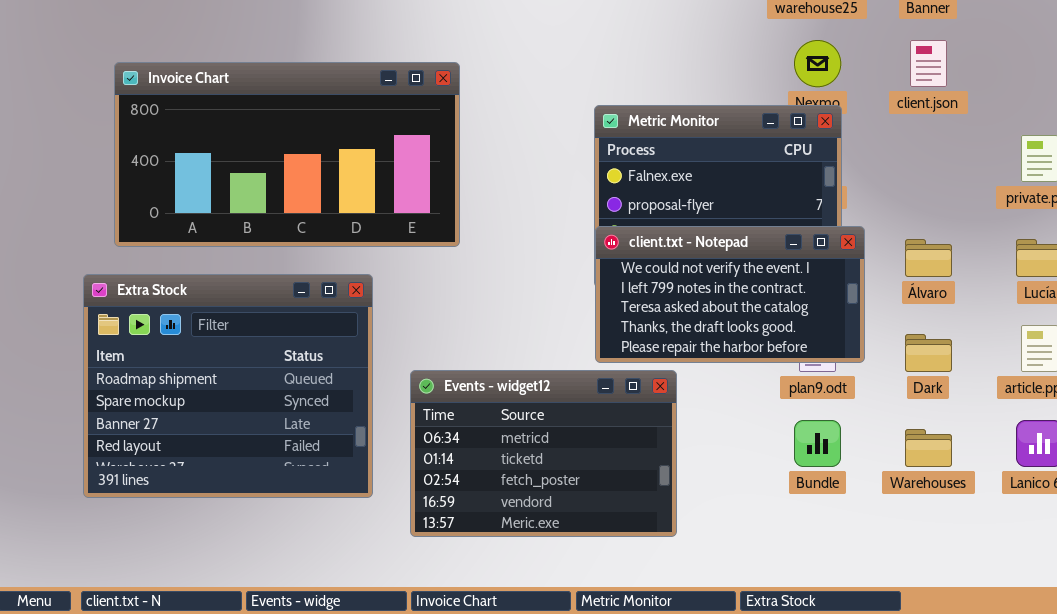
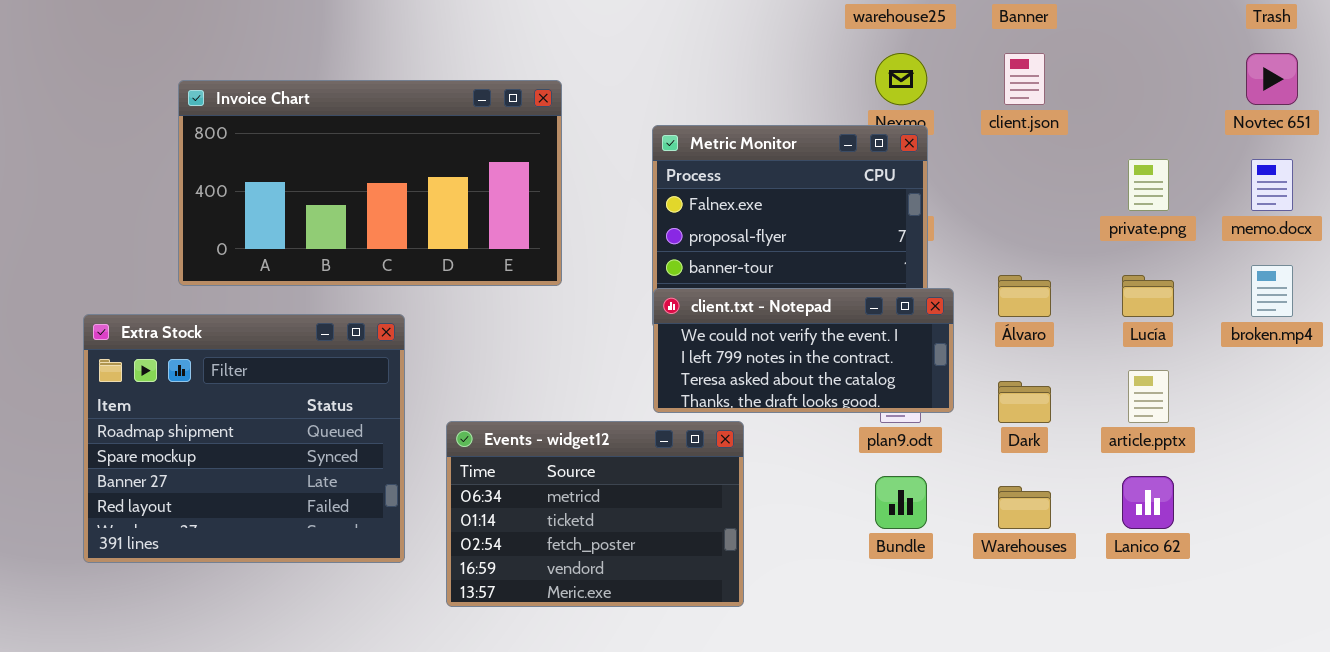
Invoice Chart: [114,62,460,247] -> [178,80,562,286], moved
client.txt - Notepad: [595,226,865,363] -> [653,288,954,413], resized

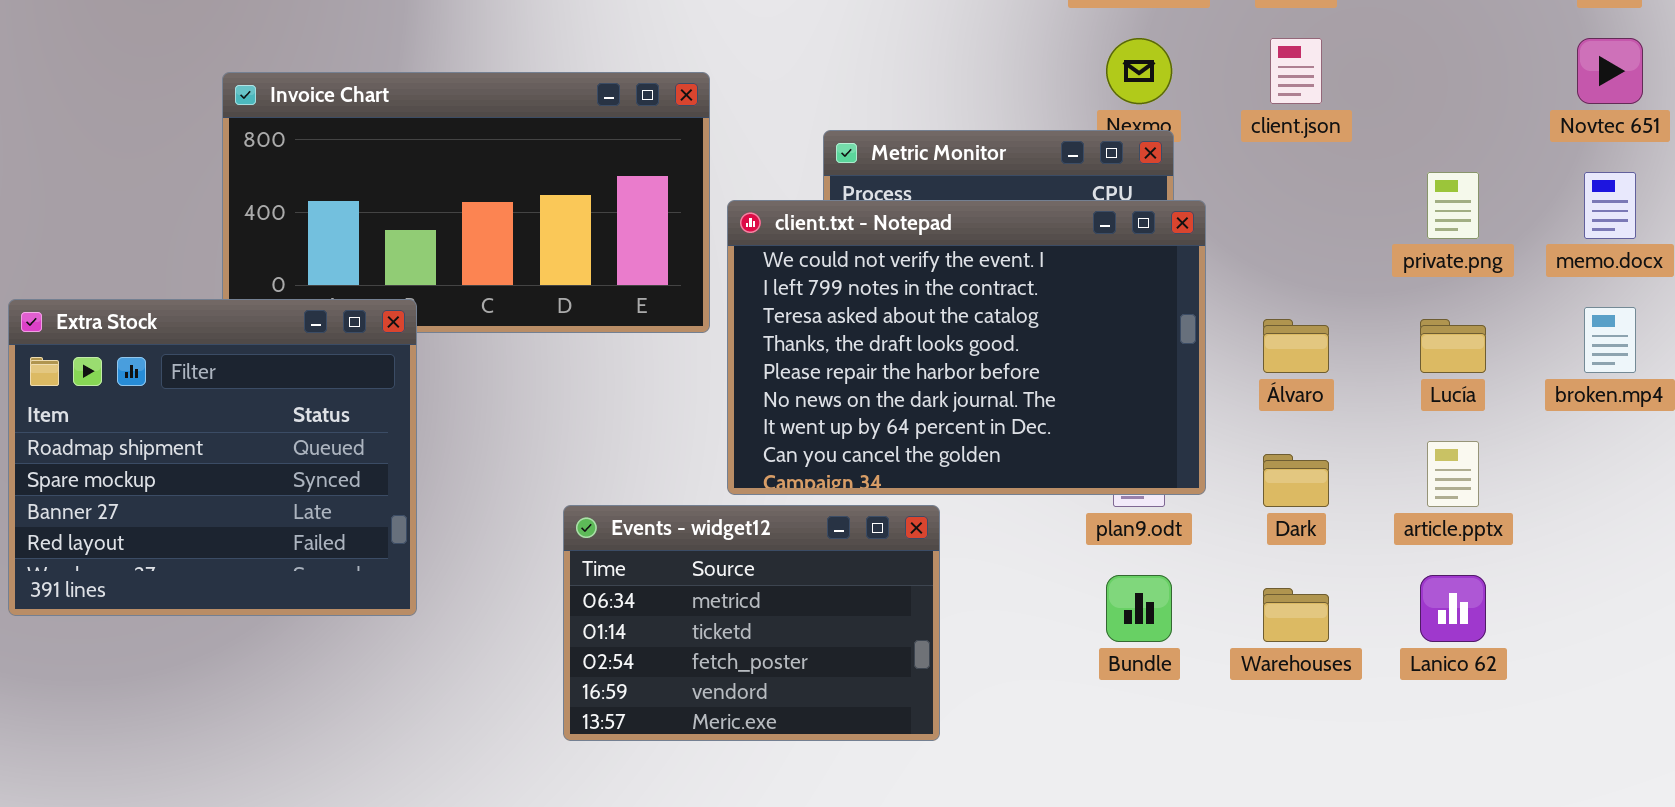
client.txt - Notepad: [653,288,954,413] -> [727,200,1206,495], resized
Extra Stock: [83,314,405,563] -> [8,299,417,616], moved

